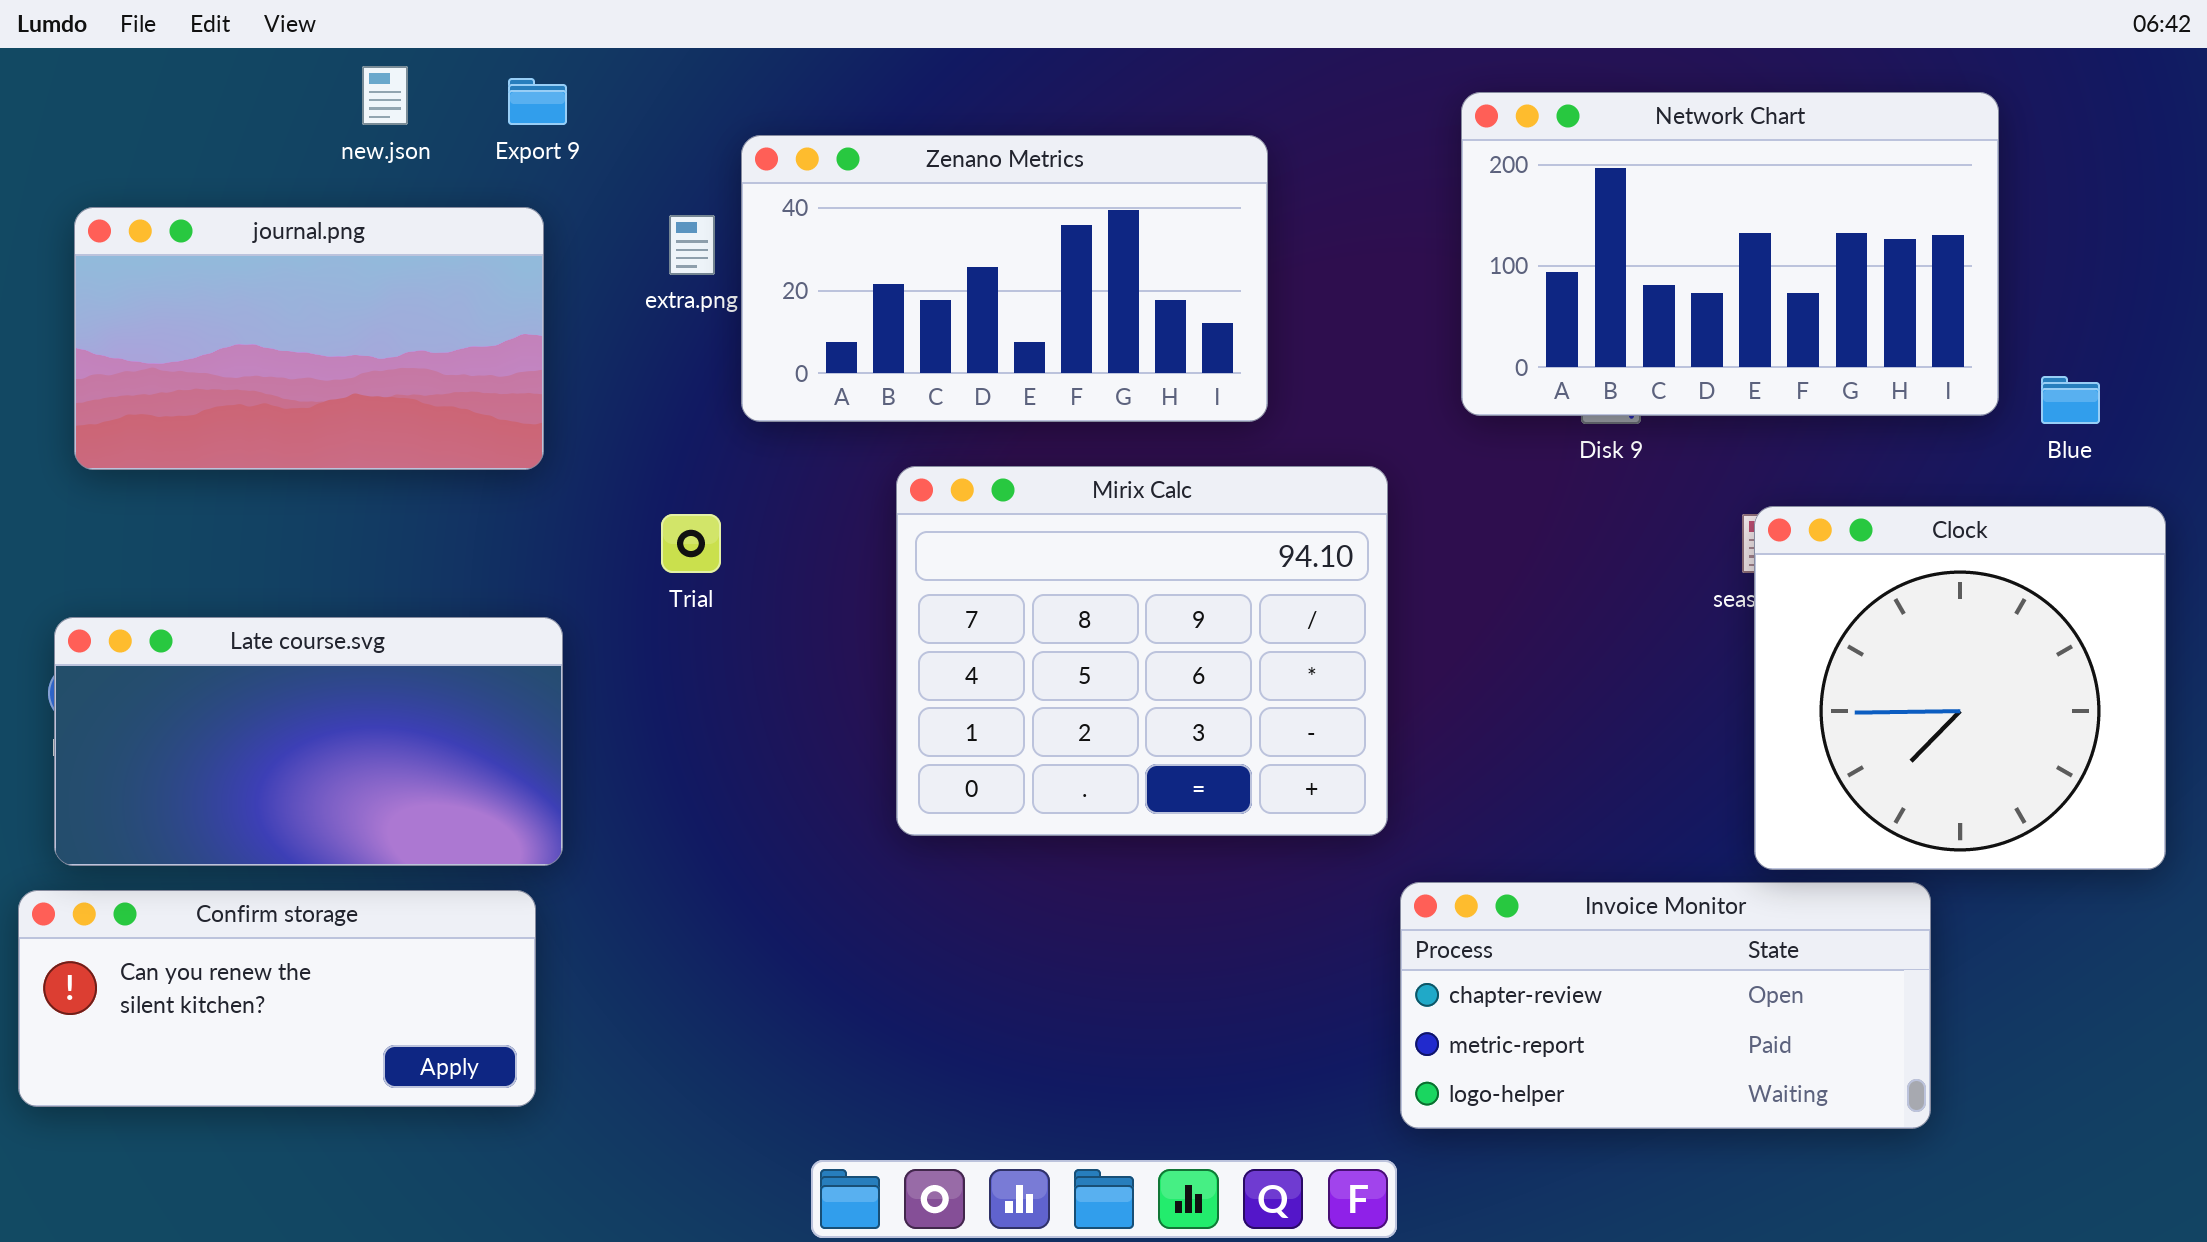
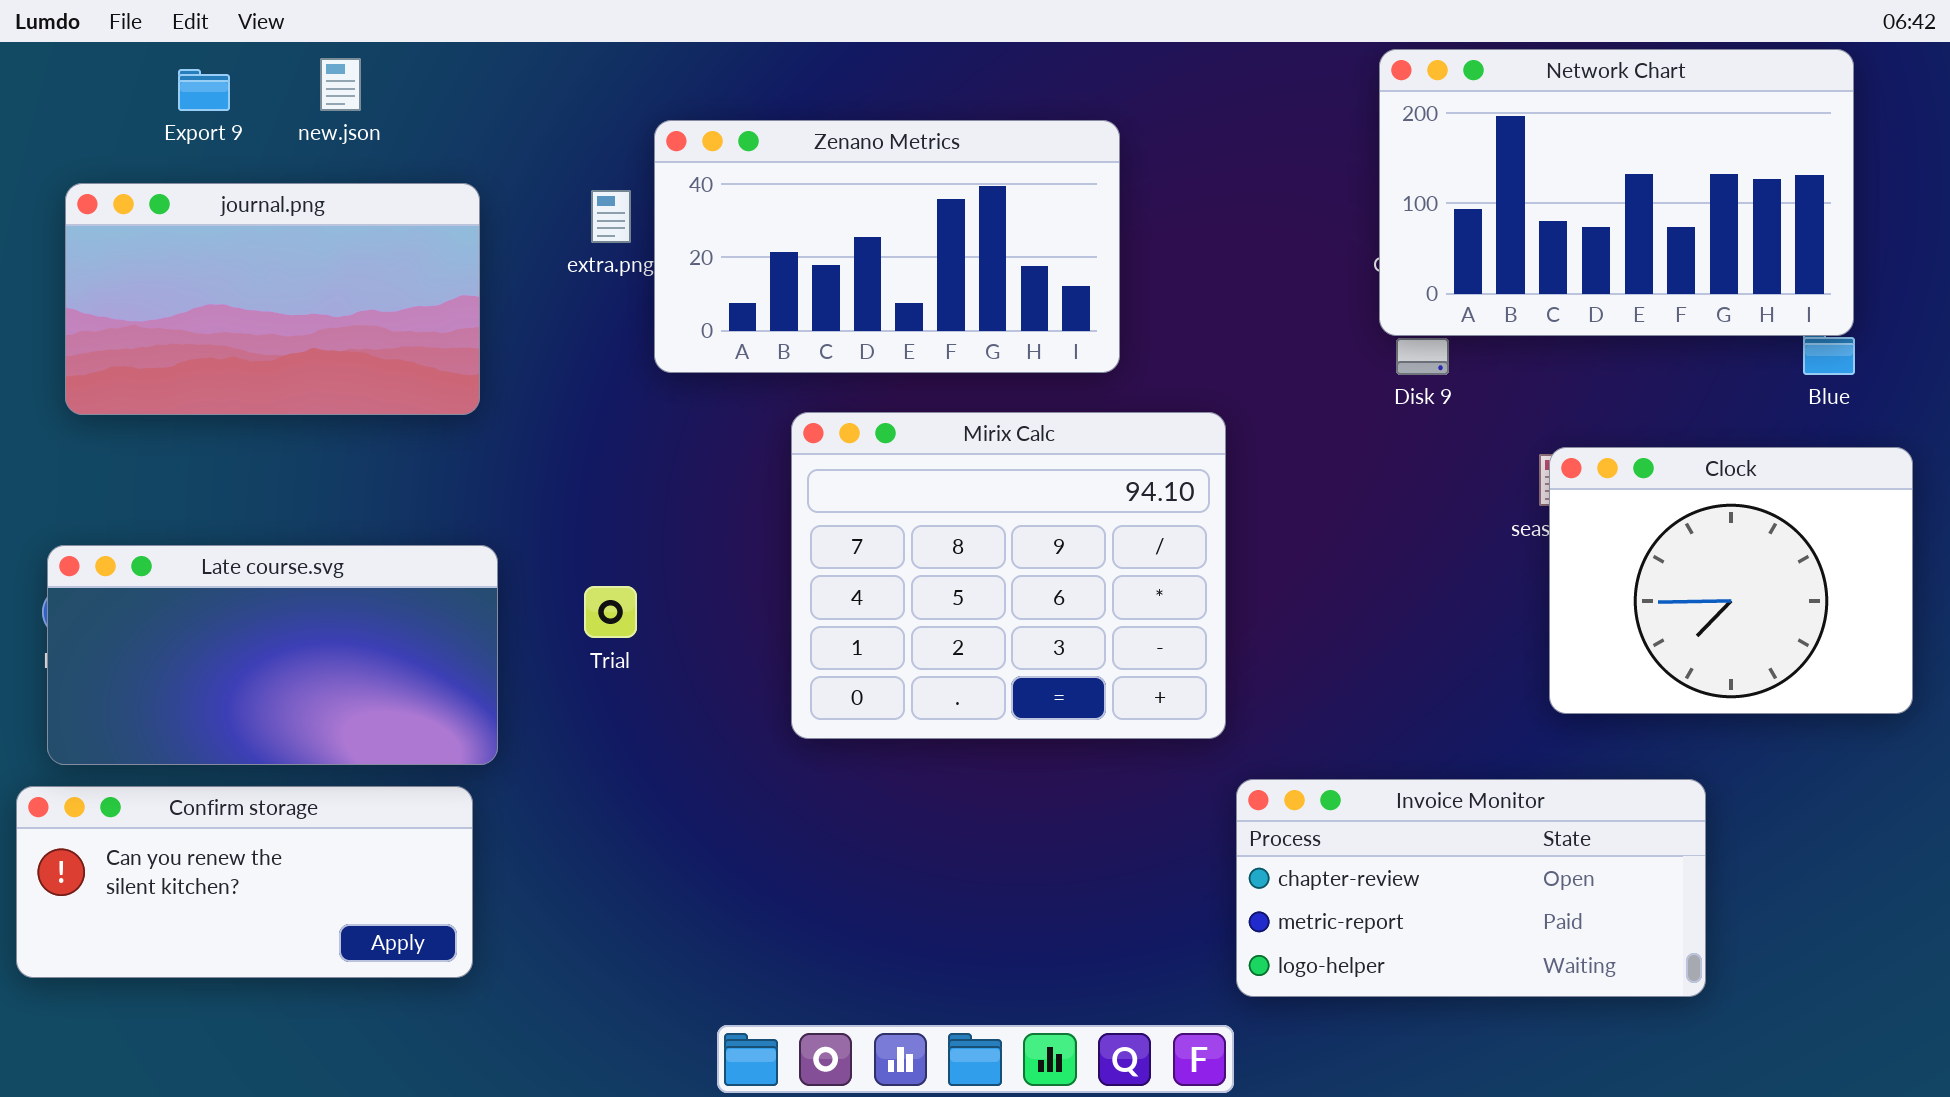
Export 9: [508,78,567,125] -> [178,69,230,111], moved
Network Chart: [1461,92,1999,416] -> [1379,49,1854,336], moved
Clock: [1754,506,2166,870] -> [1549,447,1913,714], resized
Trial: [661,514,721,573] -> [584,586,637,638], moved

